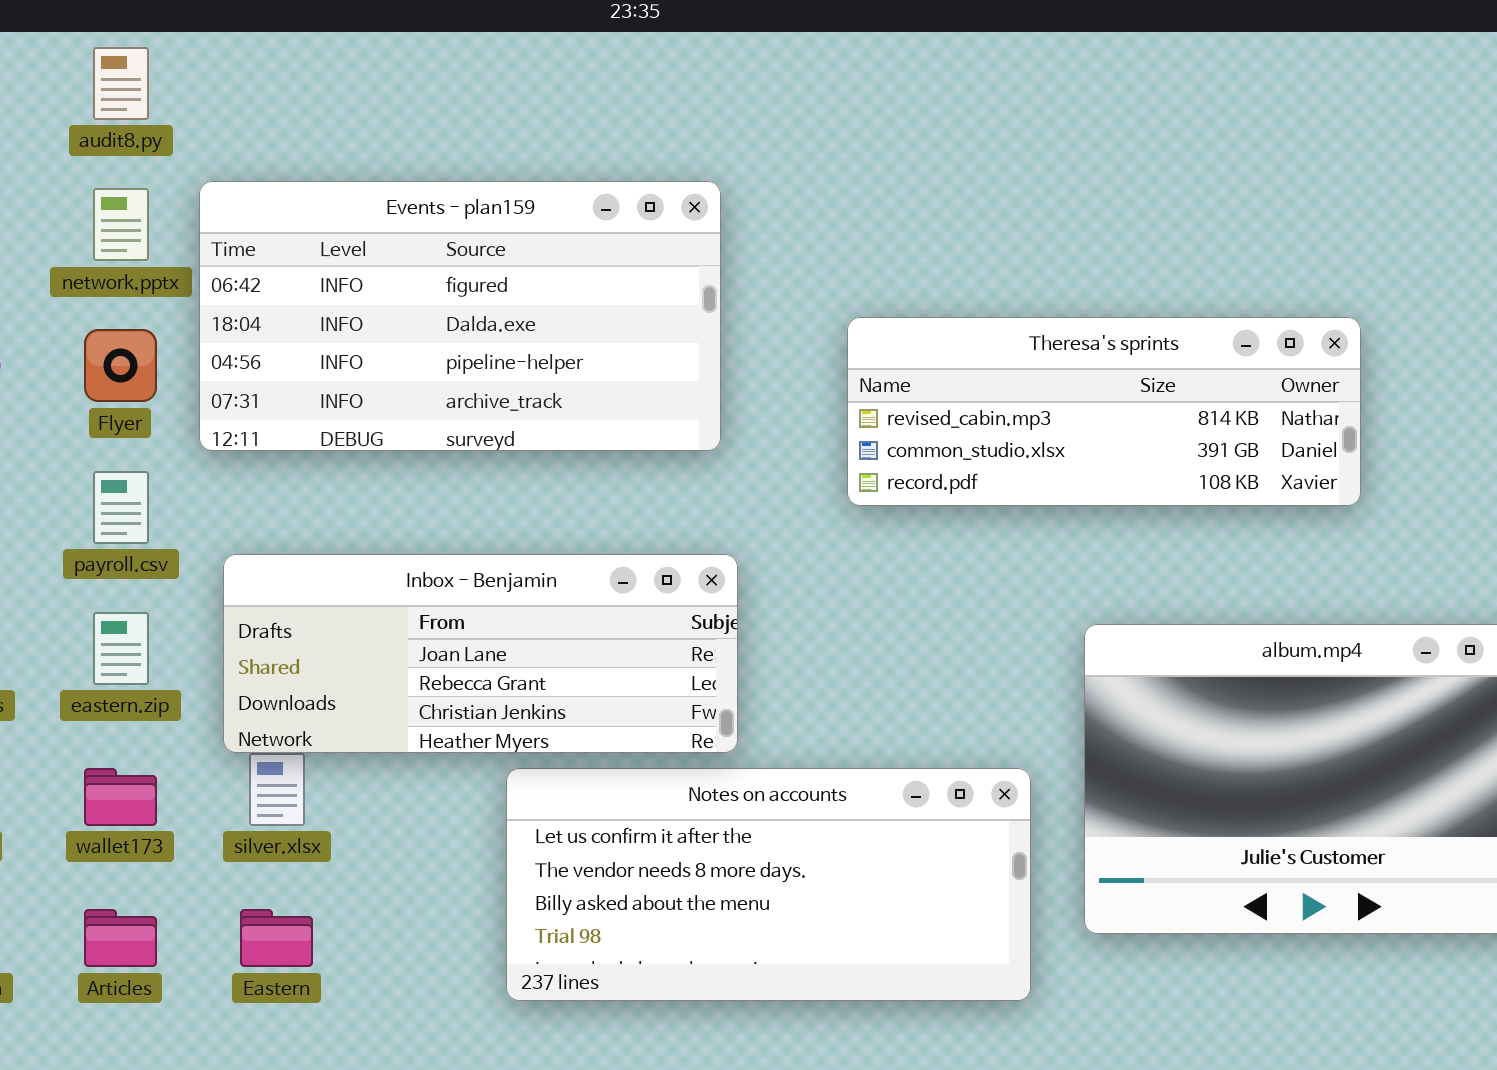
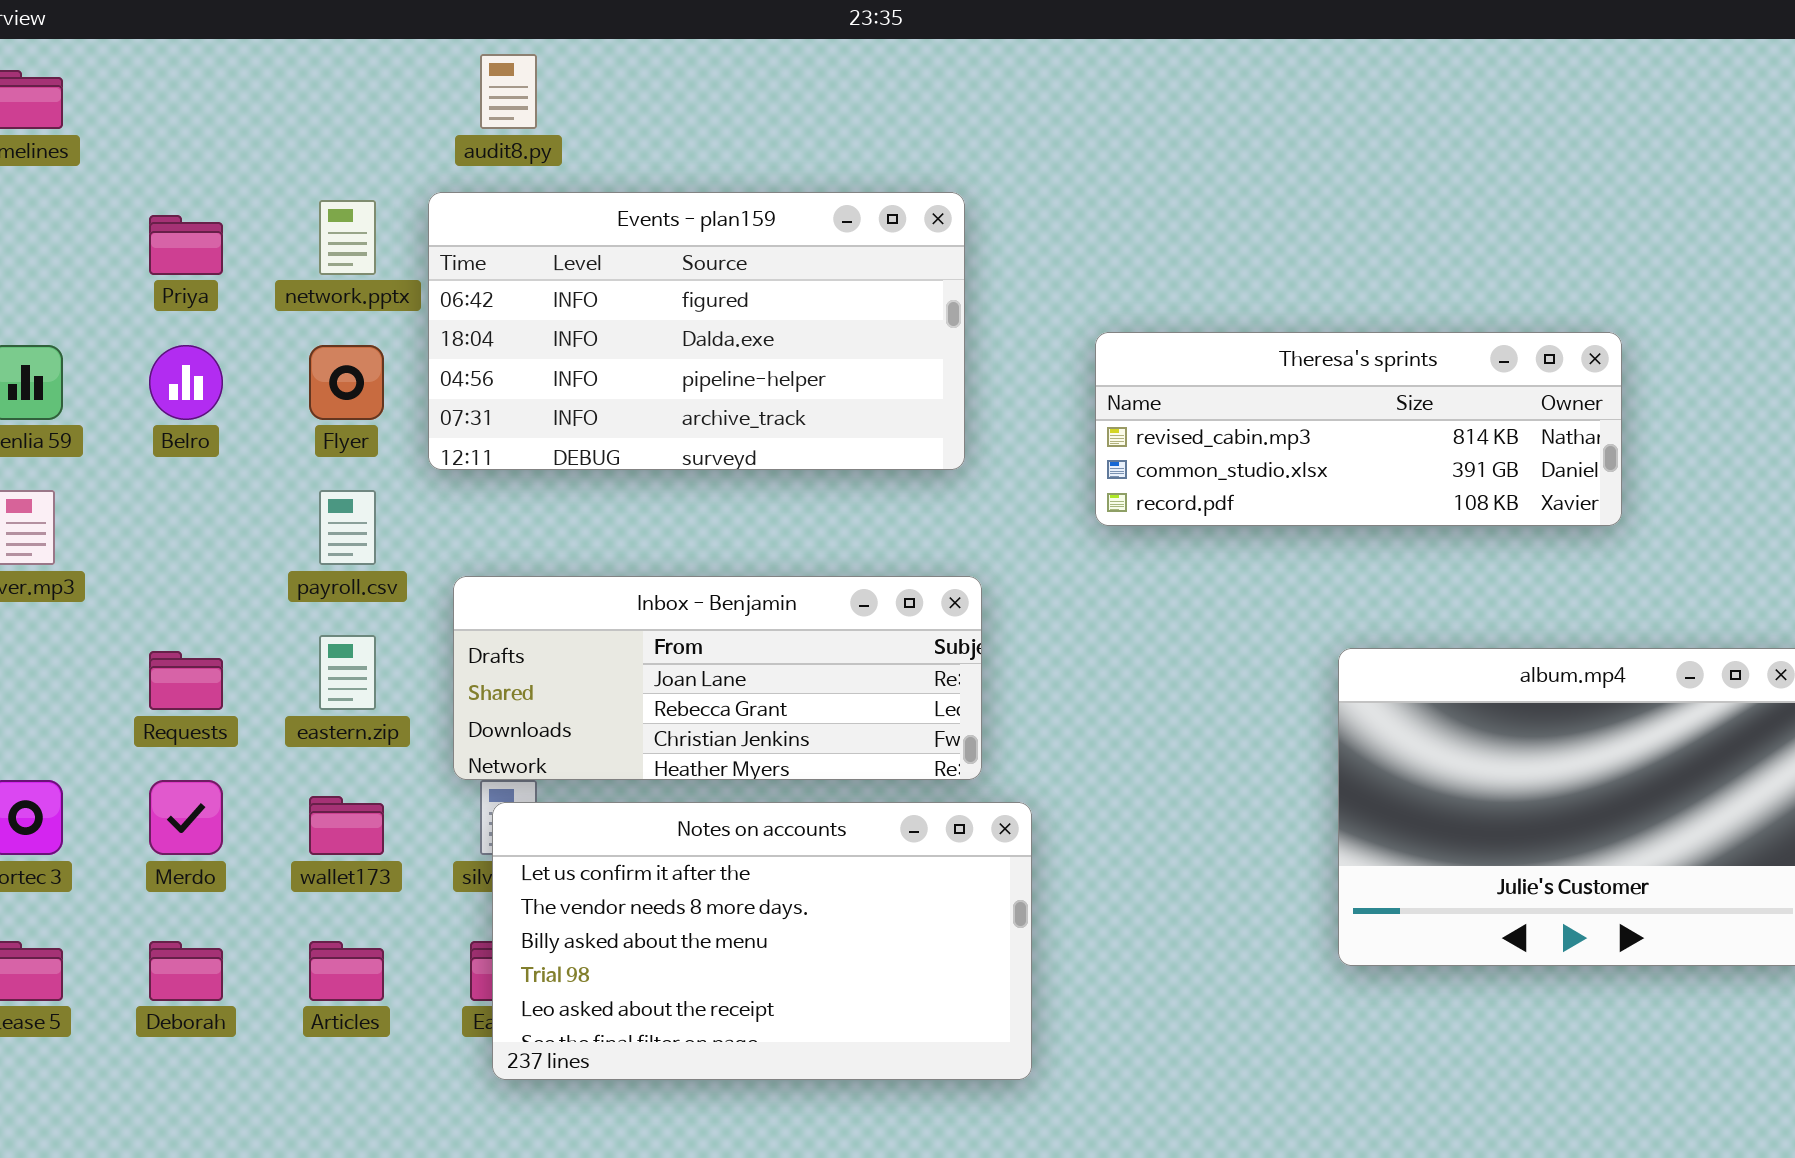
audit8.py: [93,47,149,120] -> [480,54,537,129], moved
Notes on accounts: [506,768,1031,1001] -> [492,802,1032,1080], moved, resized

